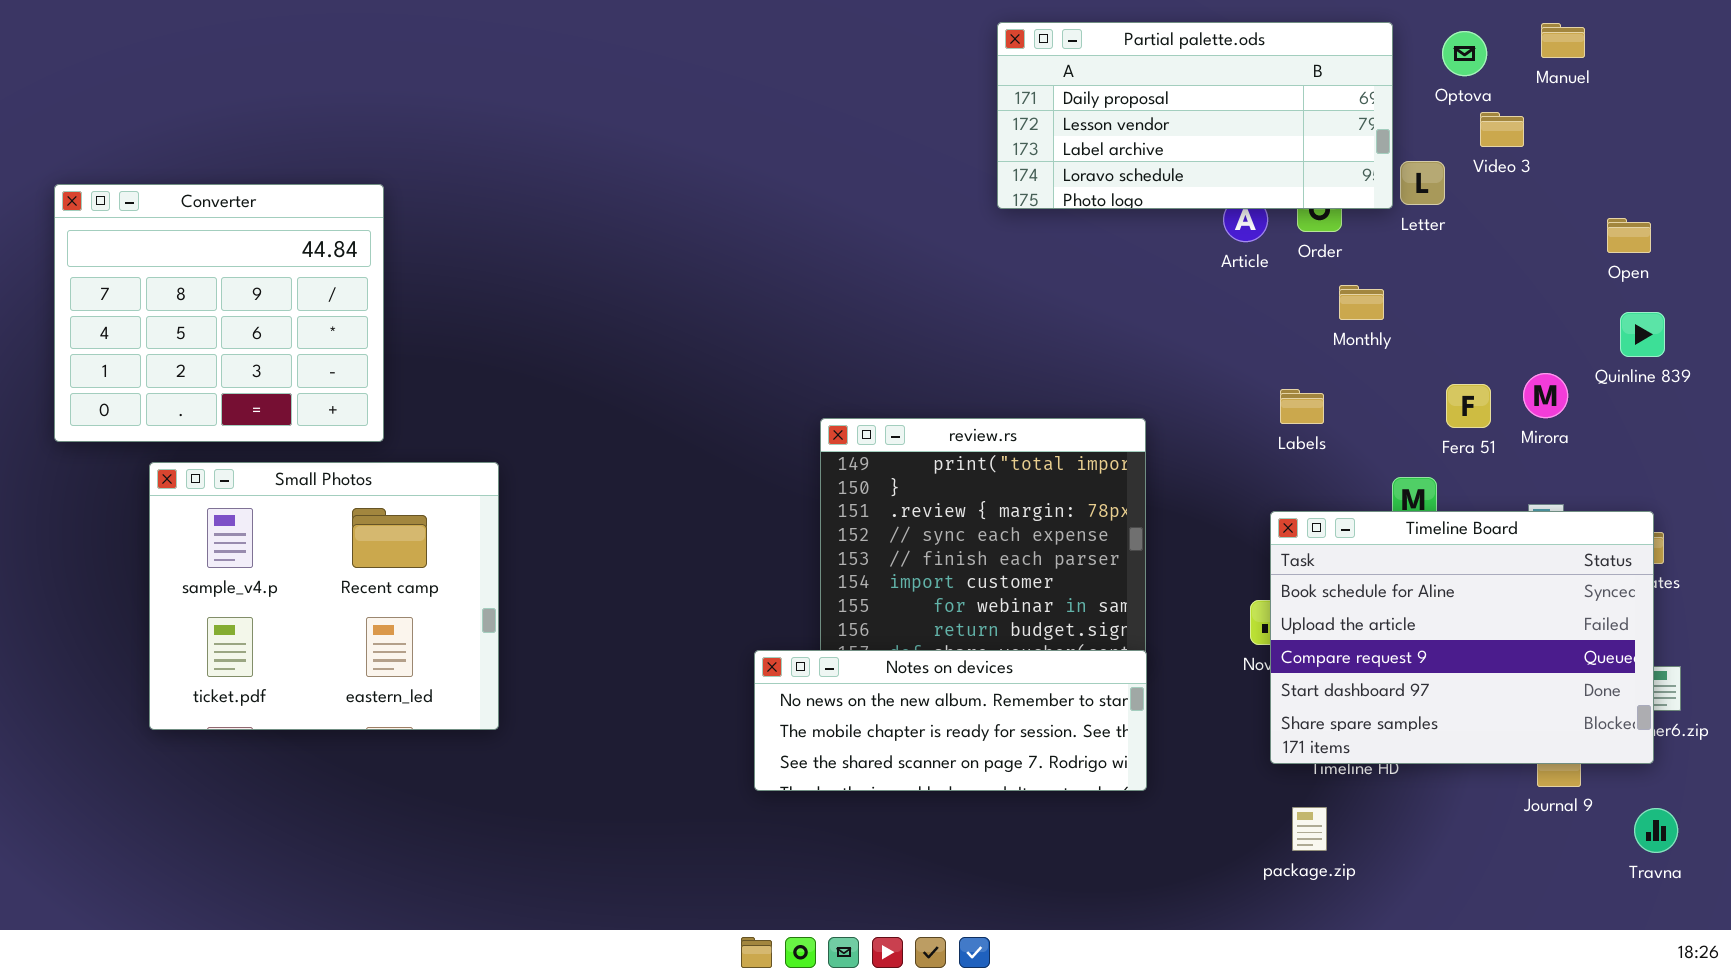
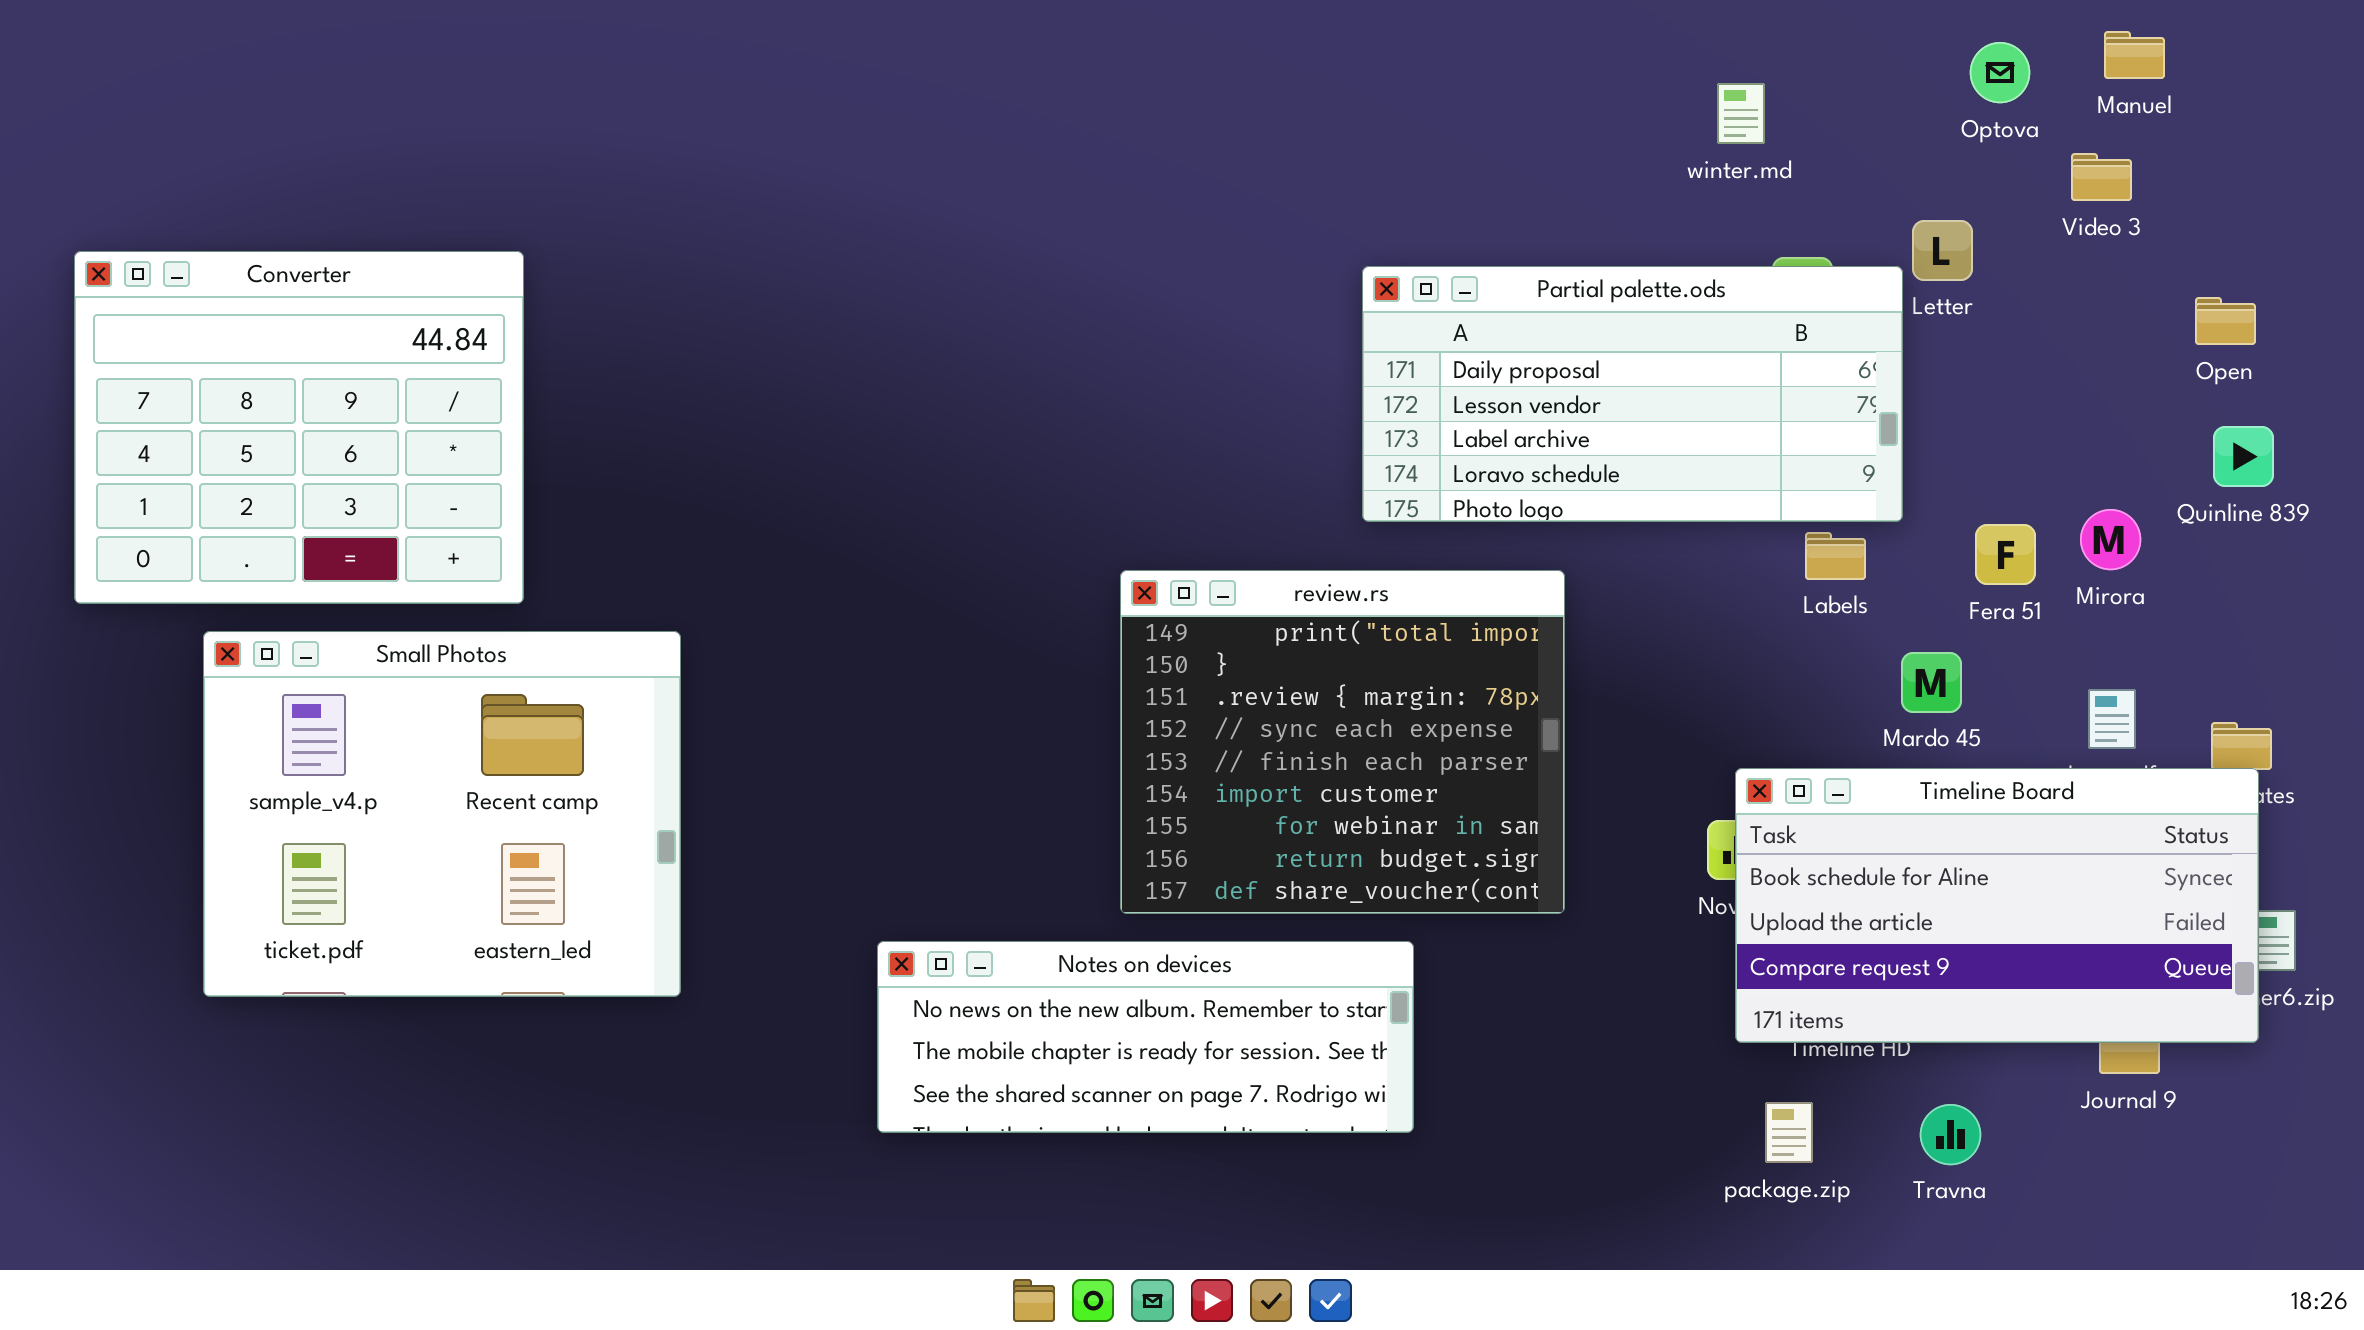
Partial palette.ods: [997,22,1393,209] -> [1362,266,1903,522], moved
Video 3: [1480,112,1524,147] -> [2071,153,2132,201], moved
Labels: [1280,389,1324,424] -> [1805,532,1866,580], moved
Timeline Board: [1270,511,1654,764] -> [1735,768,2259,1043], resized
Notes on devices: [754,650,1147,791] -> [877,941,1414,1133], moved
Travna: [1634,808,1678,853] -> [1920,1104,1981,1165], moved

